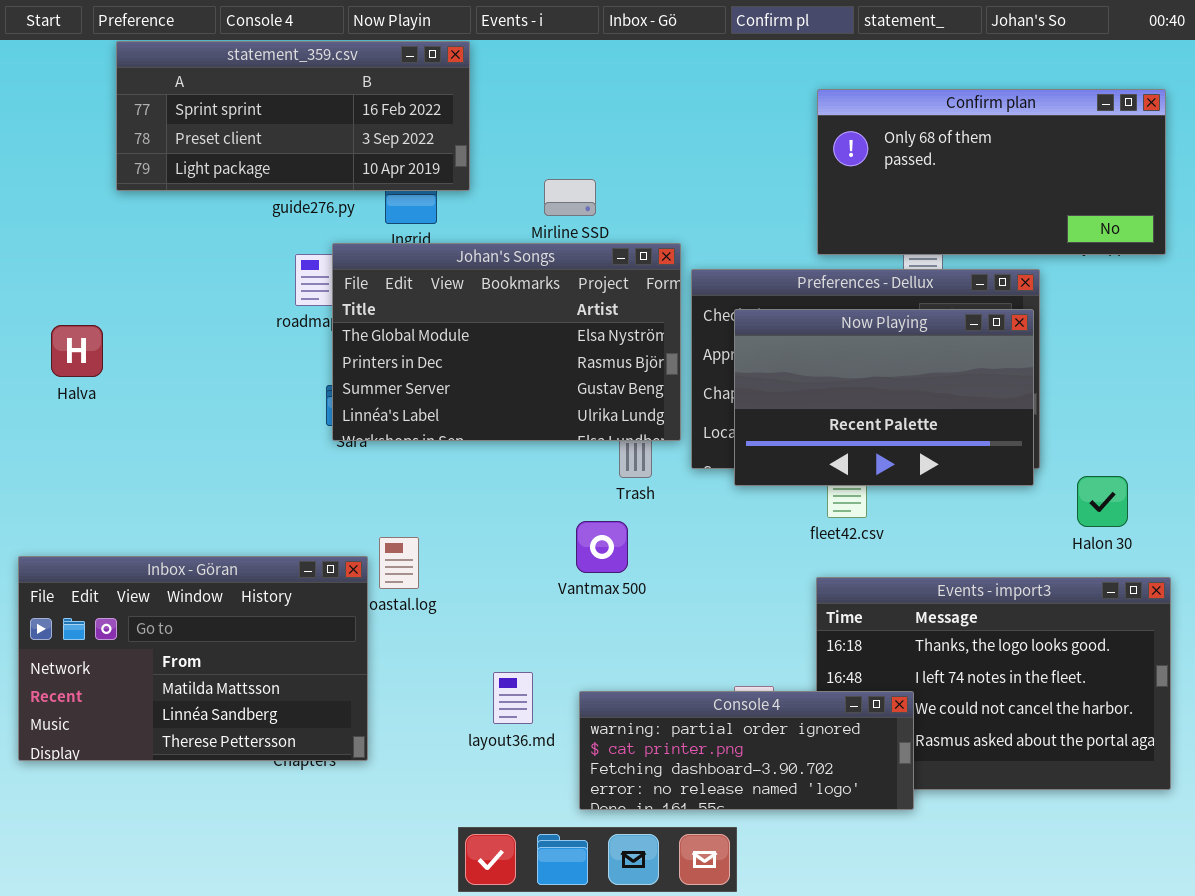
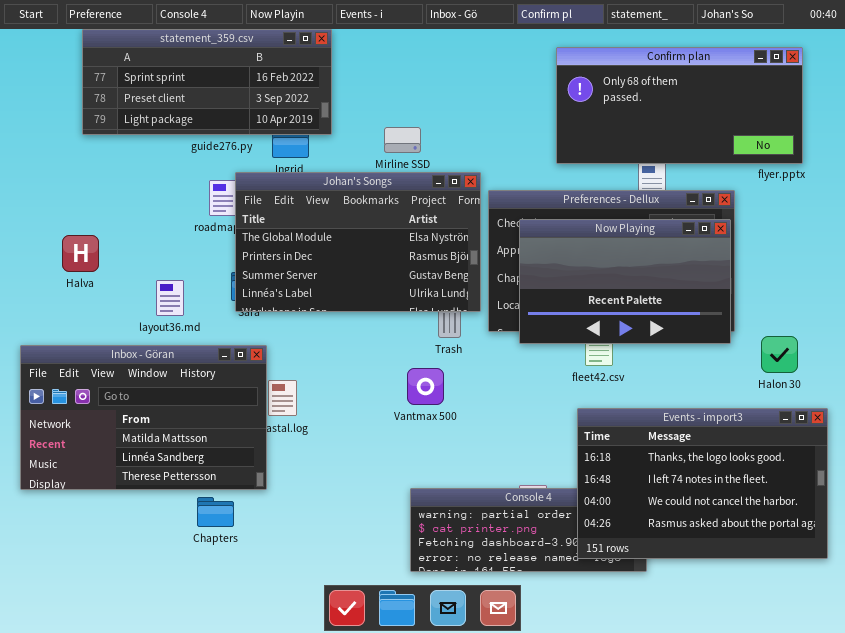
Confirm plan: [817,89,1166,255] -> [556,47,803,164], moved
Halva: [51,325,103,377] -> [62,235,99,272], moved
Inbox - Göran: [18,556,368,761] -> [20,345,267,490], moved
Events - import3: [816,577,1171,790] -> [577,408,828,559], raised
layout36.md: [493,672,533,724] -> [156,280,184,316], moved

